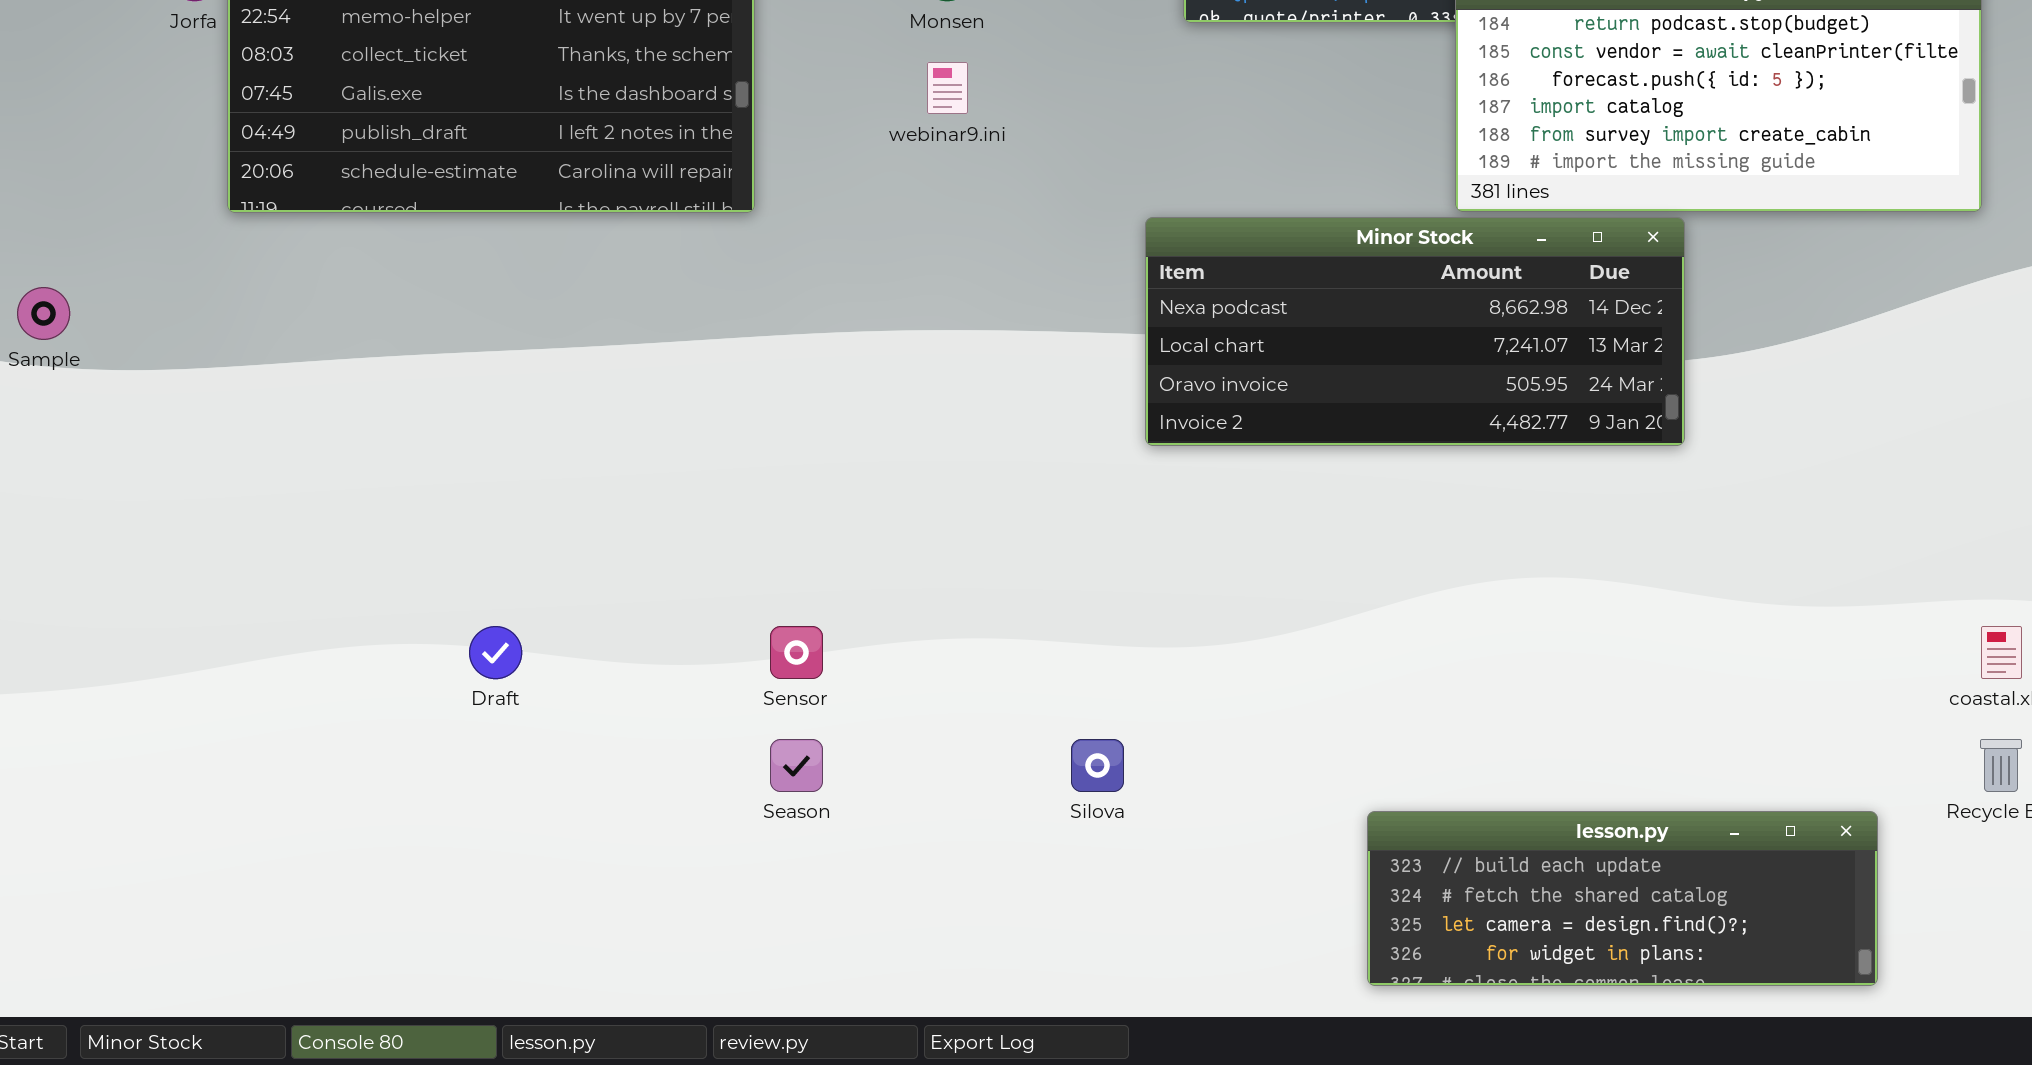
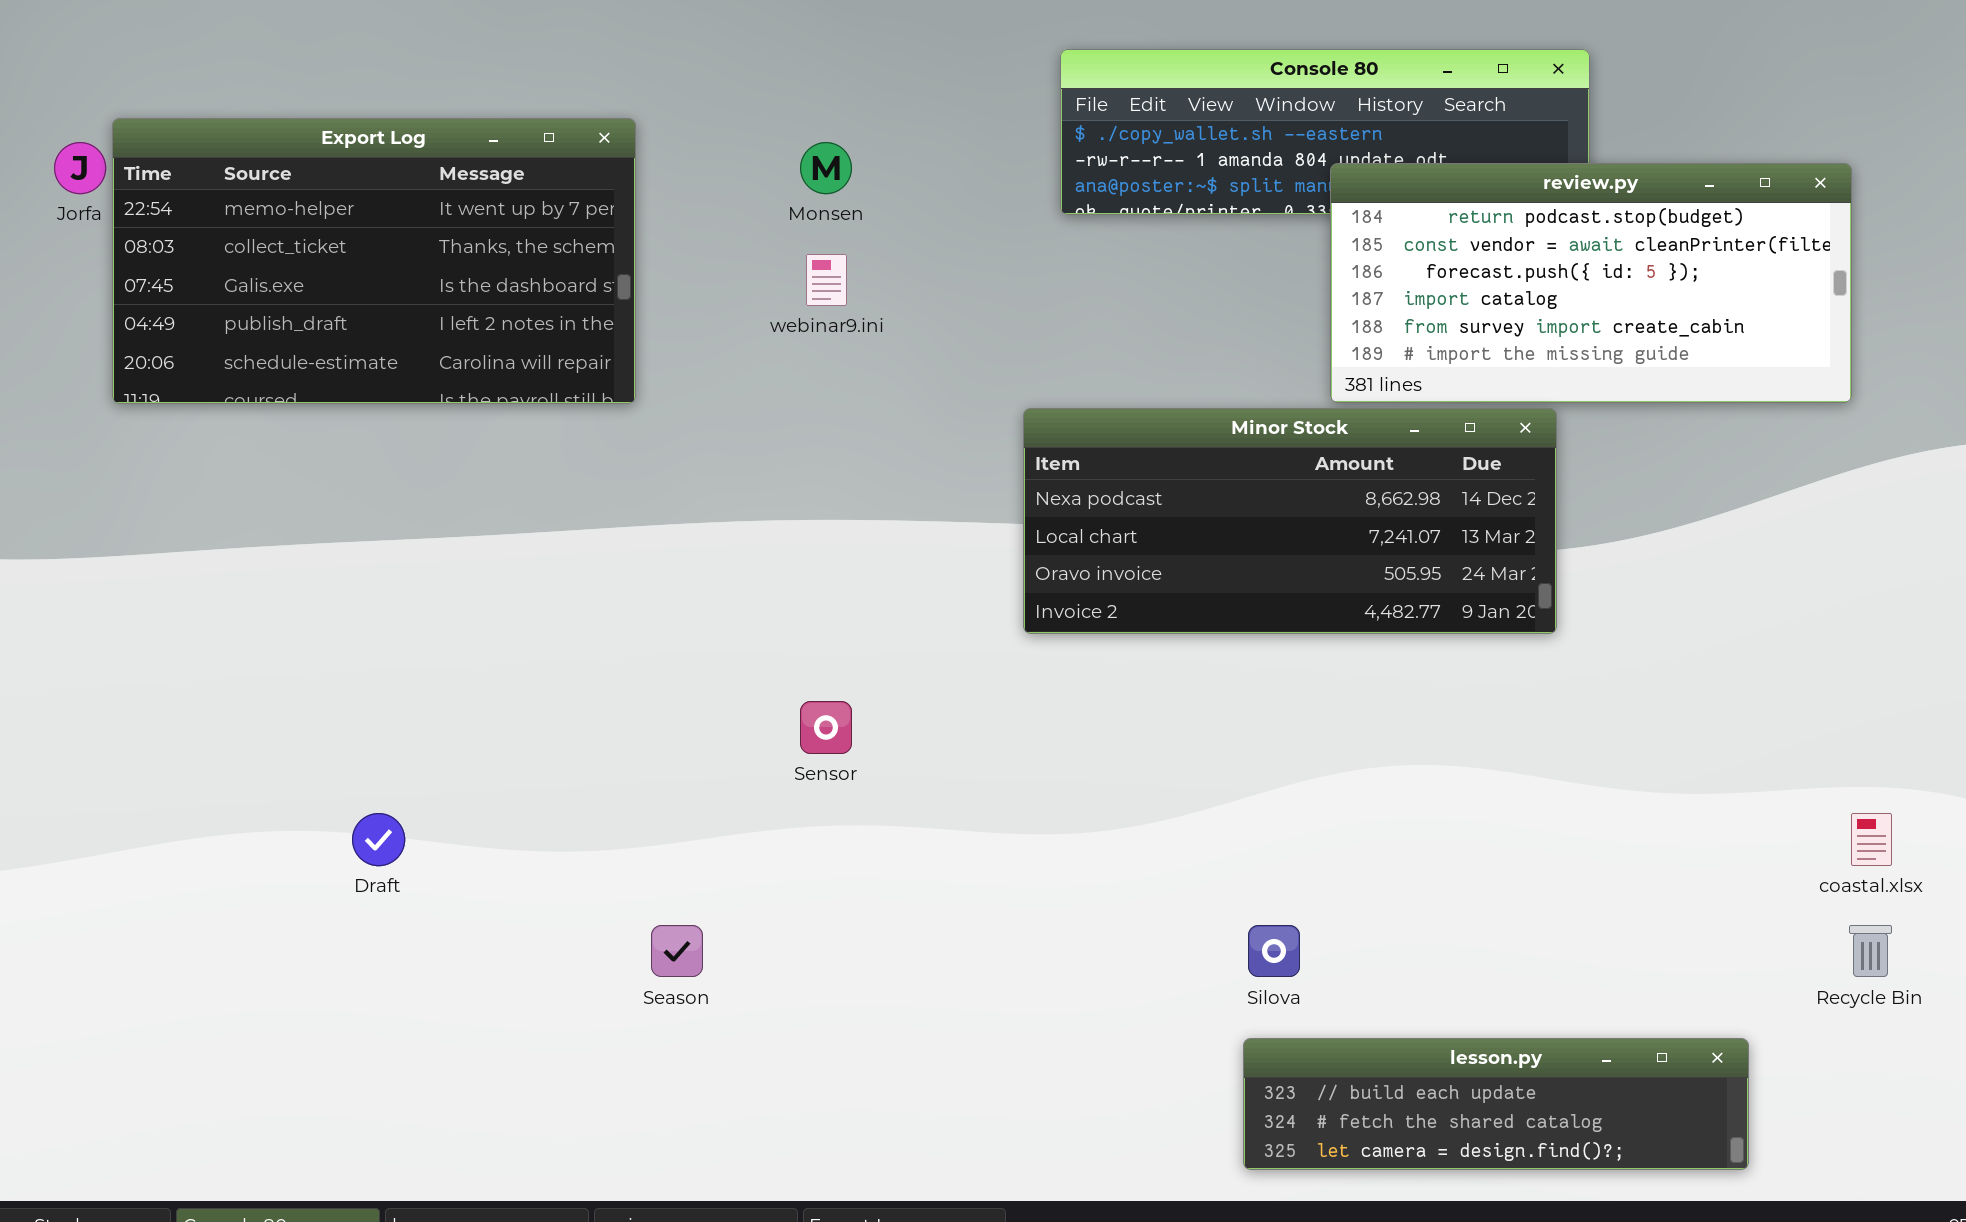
Sensor: [770,626,823,679] -> [800,701,852,754], moved
Silova: [1071,739,1124,792] -> [1248,925,1300,977], moved
lesson.py: [1367,811,1878,986] -> [1243,1038,1749,1170], resized

